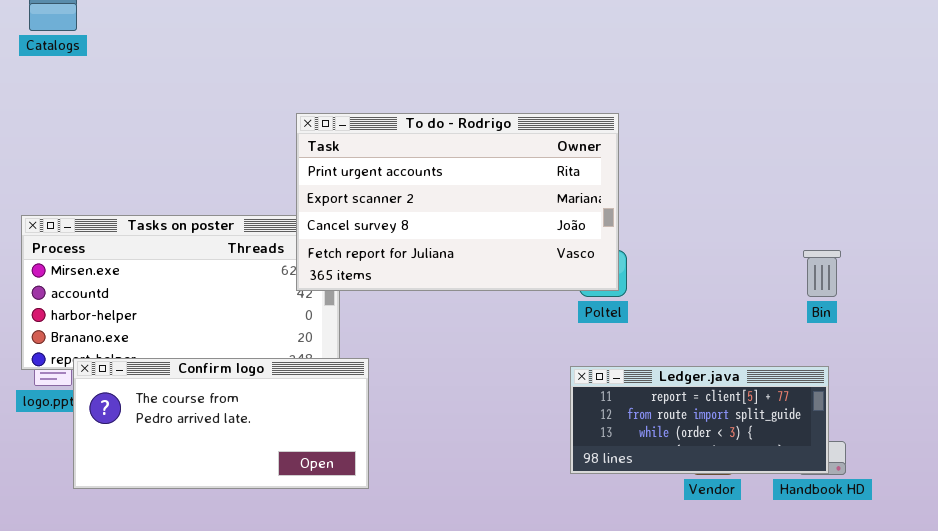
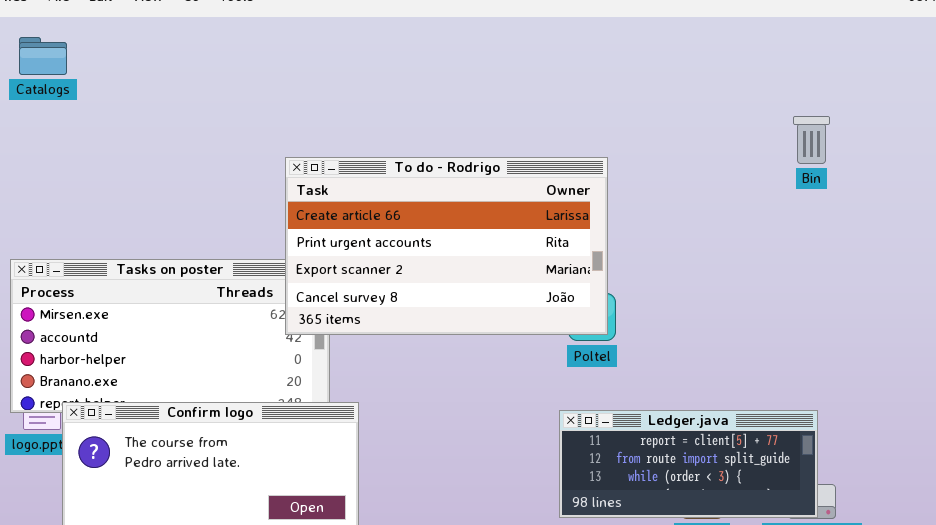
To do - Rodrigo: [296,113,619,291] -> [285,157,608,335], scrolled up 1 row
Bin: [803,250,841,297] -> [793,116,830,164], moved

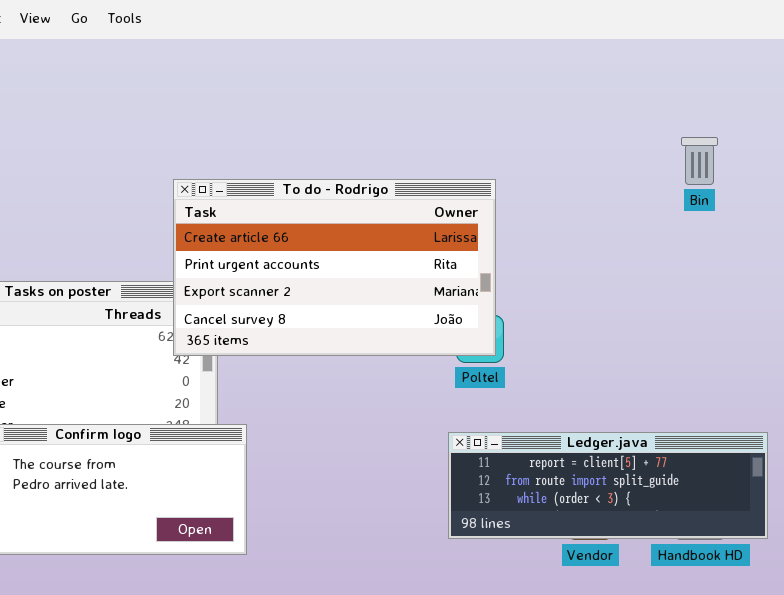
Ledger.java: [559,410,818,518] -> [448,432,768,539], resized

